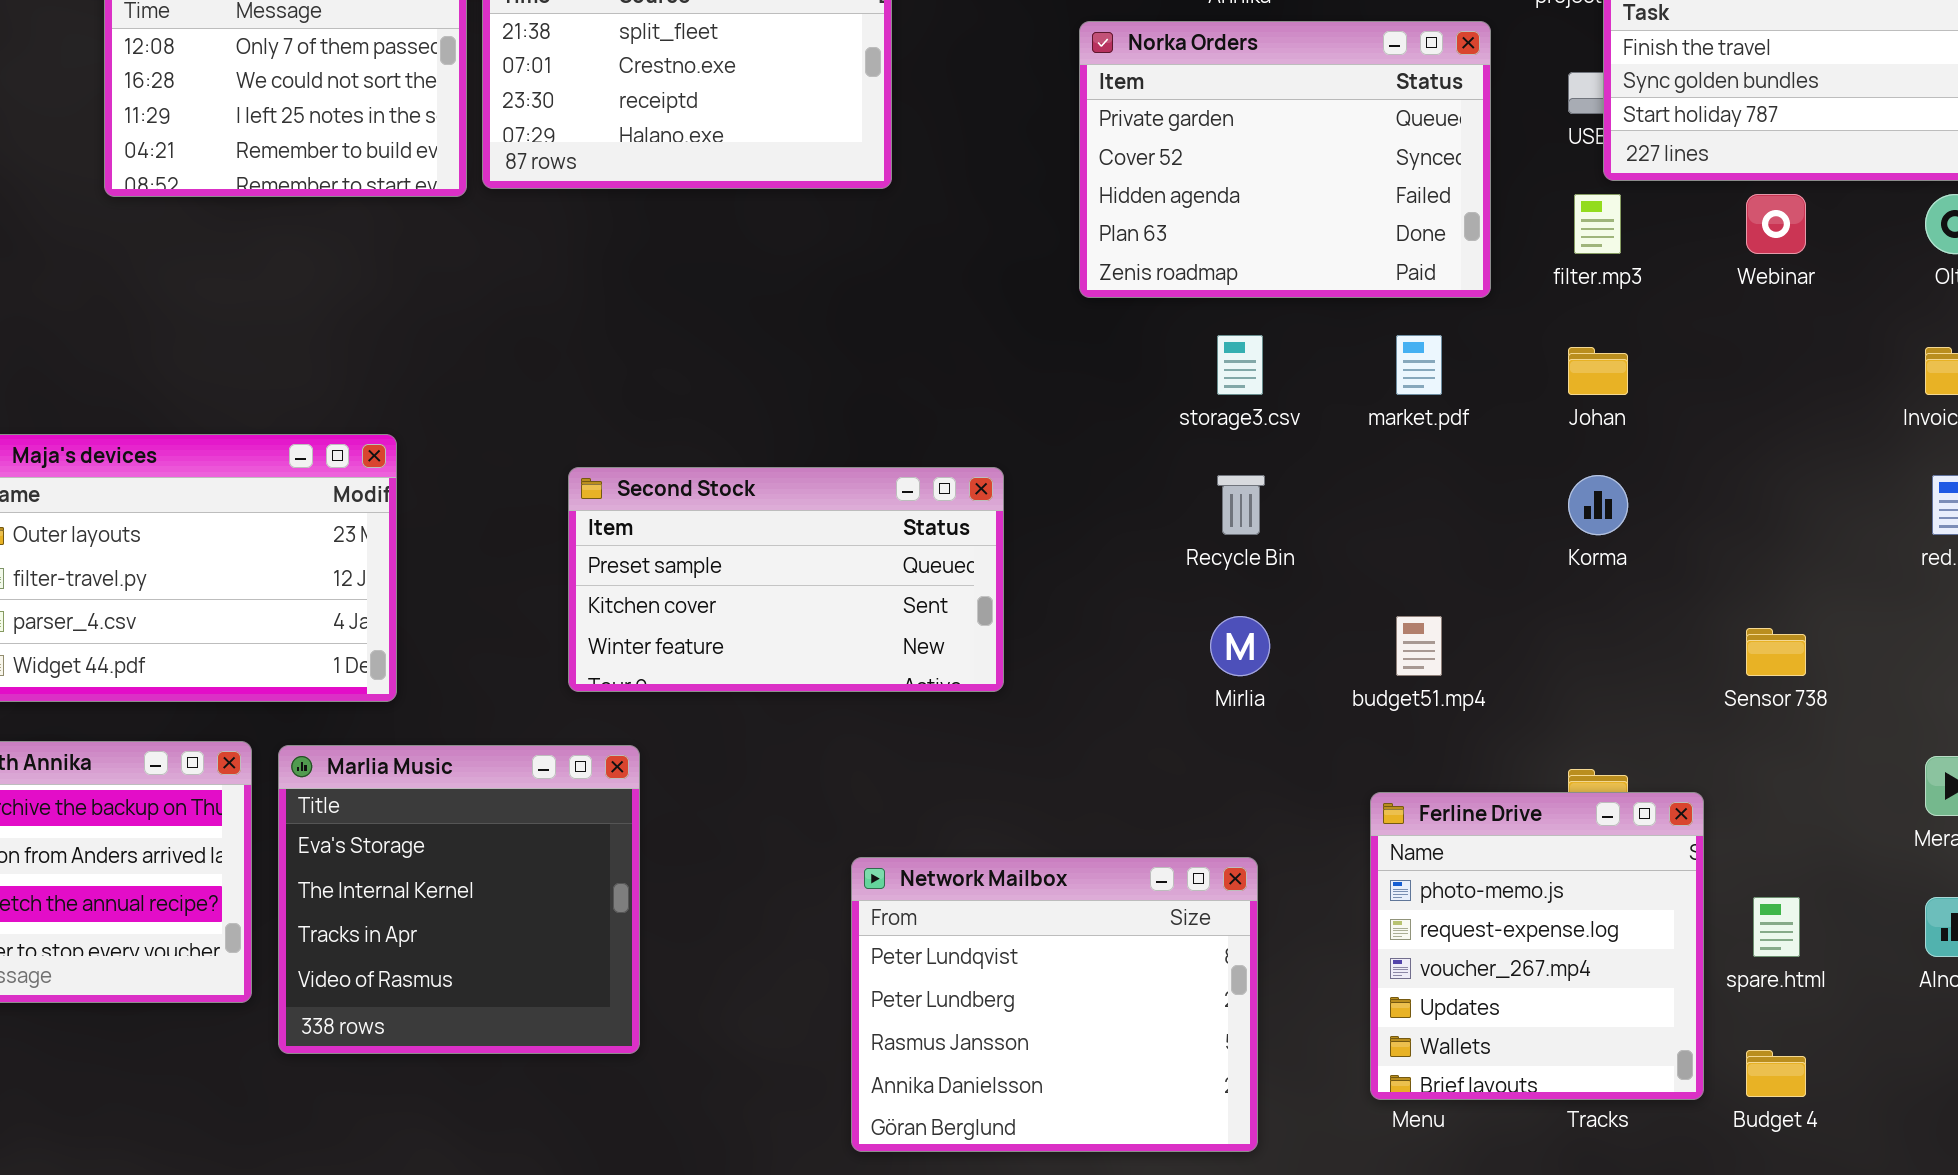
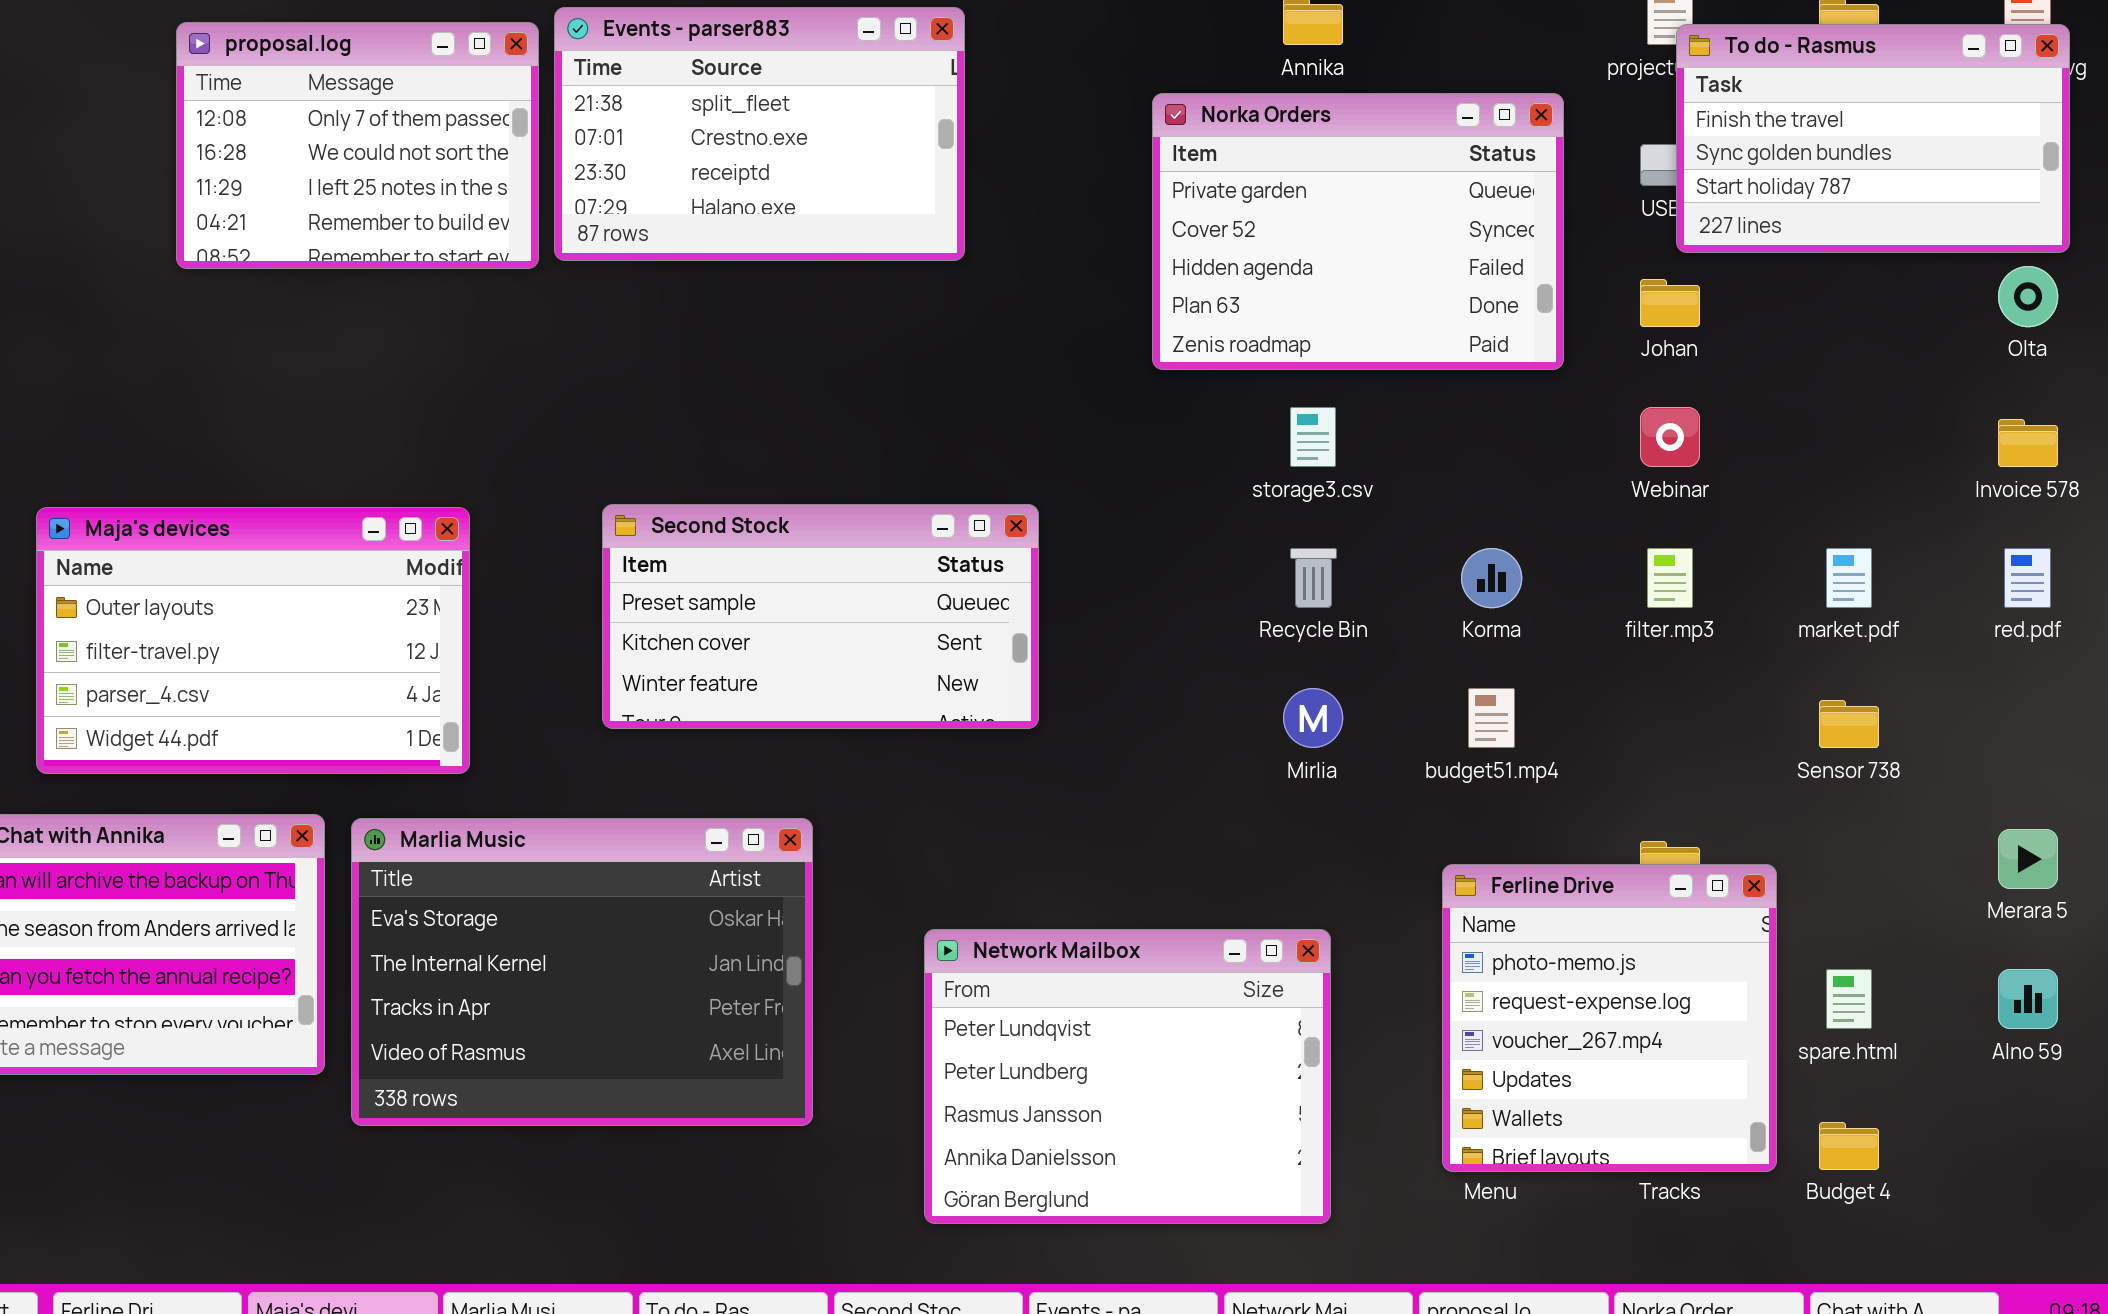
filter.mp3: [1574,194,1621,254] -> [1647,548,1693,608], moved
Webinar: [1746,194,1806,254] -> [1640,407,1700,467], moved
market.pdf: [1396,335,1442,395] -> [1826,548,1872,608], moved
Johan: [1568,347,1628,395] -> [1640,279,1700,327], moved
Second Stock: [568,467,1004,692] -> [602,504,1039,729], moved
Korma: [1568,475,1628,535] -> [1461,548,1522,608], moved
Marlia Music: [278,745,640,1054] -> [351,818,813,1126], resized

